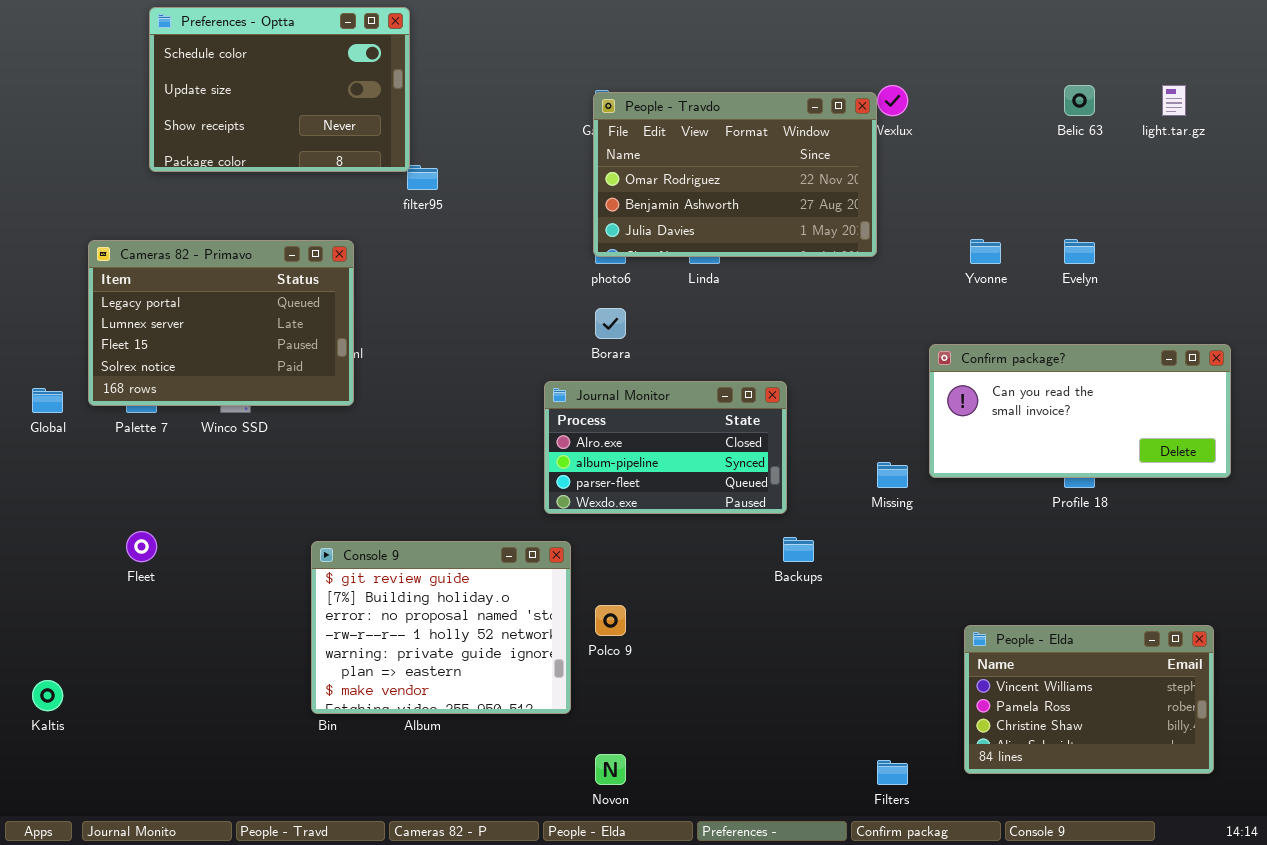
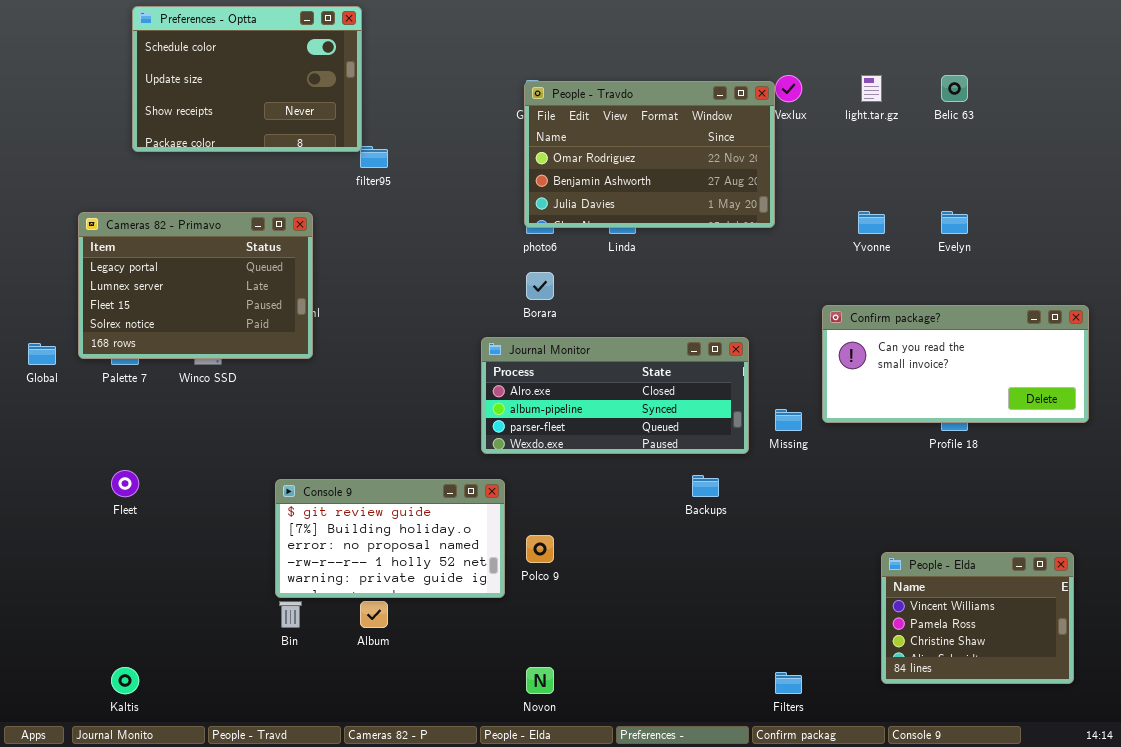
light.tar.gz: [1162,85,1186,116] -> [861,75,882,102], moved
Journal Monitor: [544,381,787,514] -> [481,337,749,454], resized
Console 9: [311,541,571,714] -> [275,479,505,598], resized
People - Elda: [964,625,1214,774] -> [881,552,1074,684], resized
Kaltis: [32,680,63,711] -> [111,667,139,694], moved

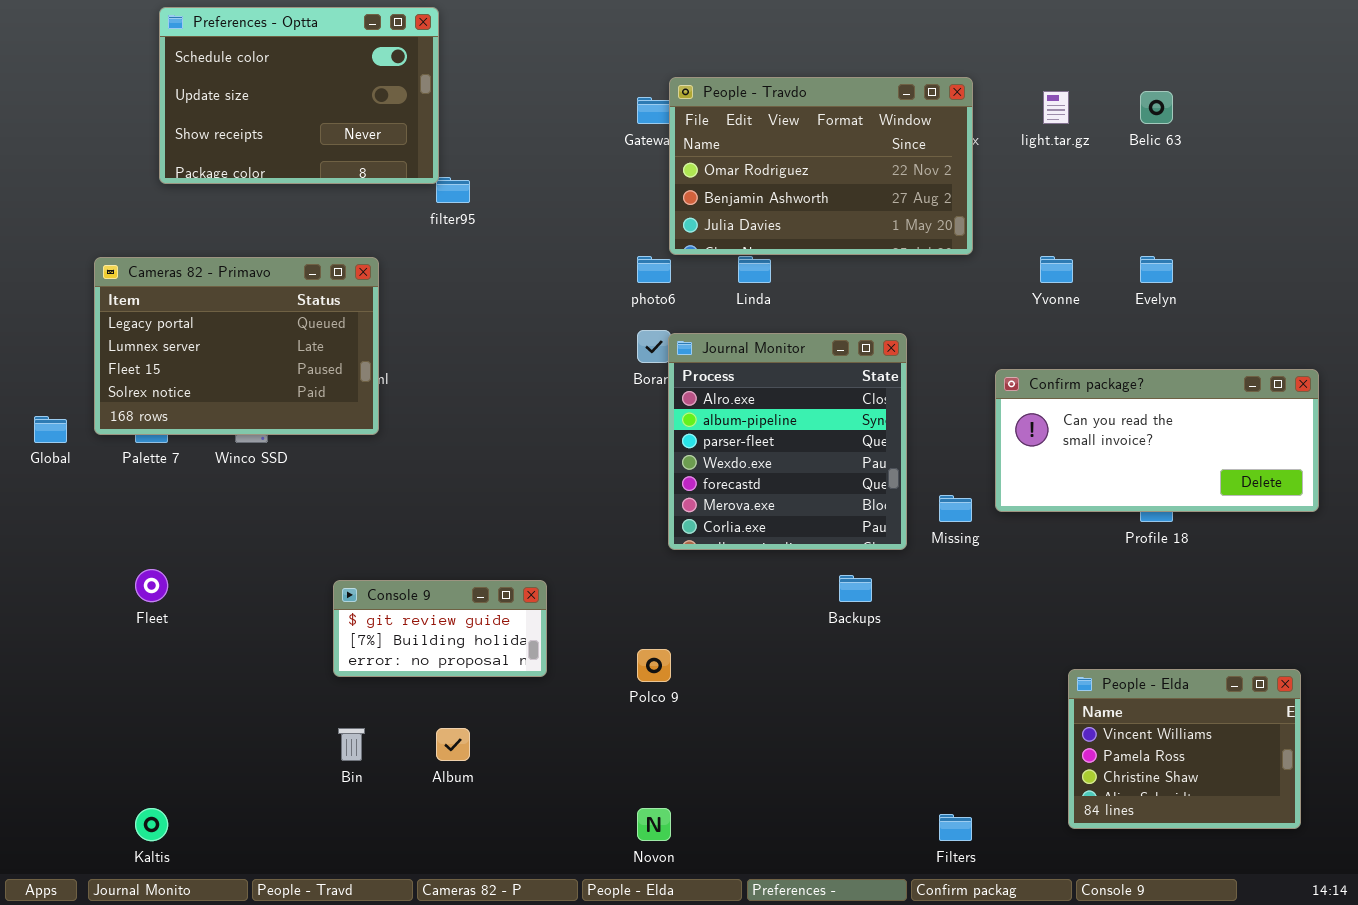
People - Travdo: [524,81,775,228] -> [669,77,973,255], moved
Journal Monitor: [481,337,749,454] -> [668,333,907,550], resized
Console 9: [275,479,505,598] -> [333,580,547,677], resized

